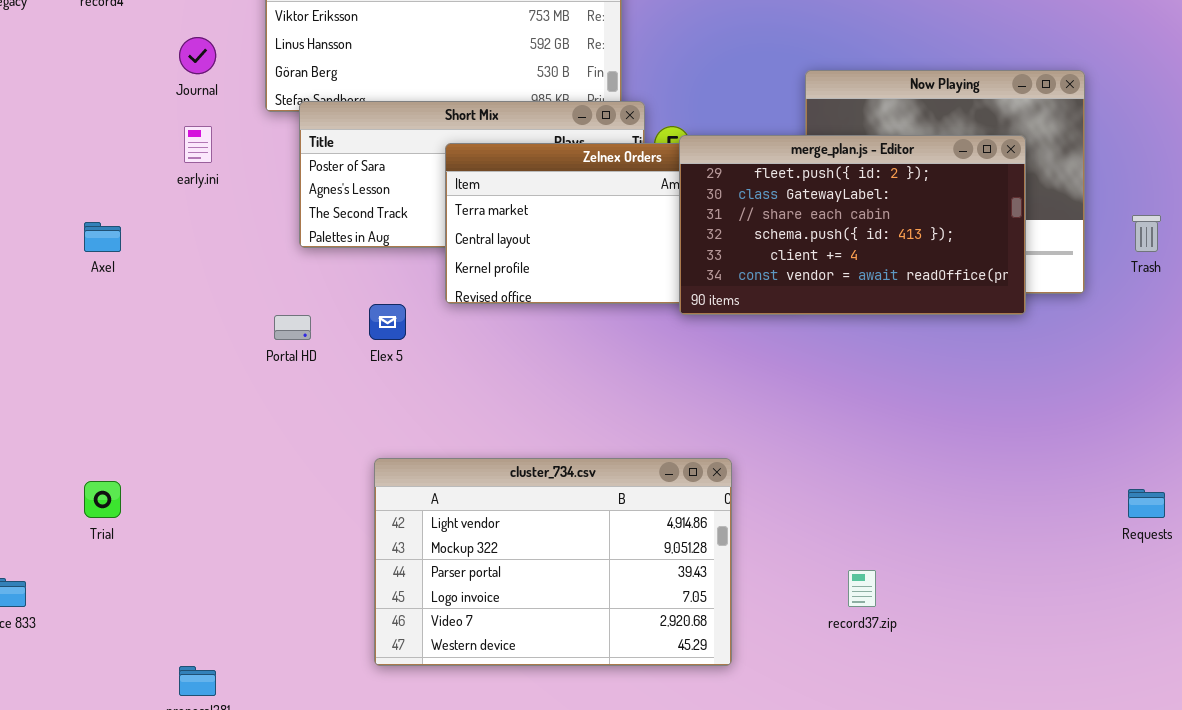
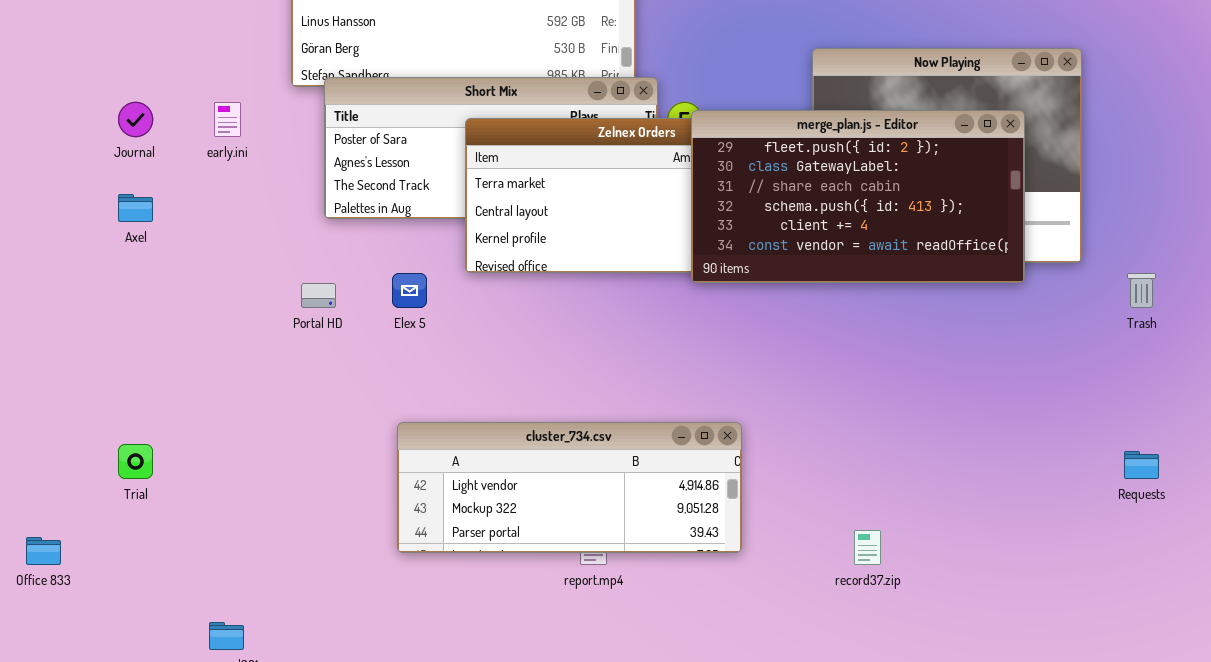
Journal: [179,37,216,74] -> [118,102,153,137], moved
Trash: [1132,215,1161,252] -> [1127,273,1156,308], moved
cluster_734.csv: [374,458,732,666] -> [397,422,742,553], resized

